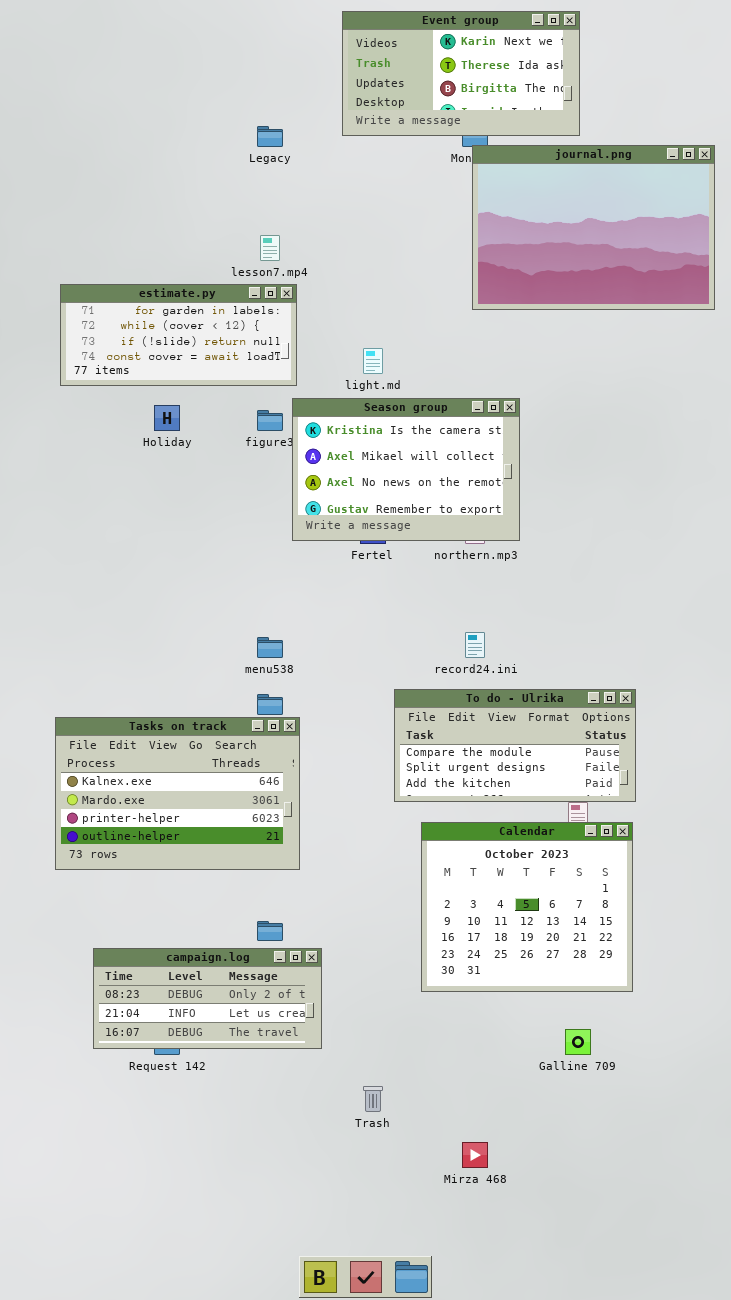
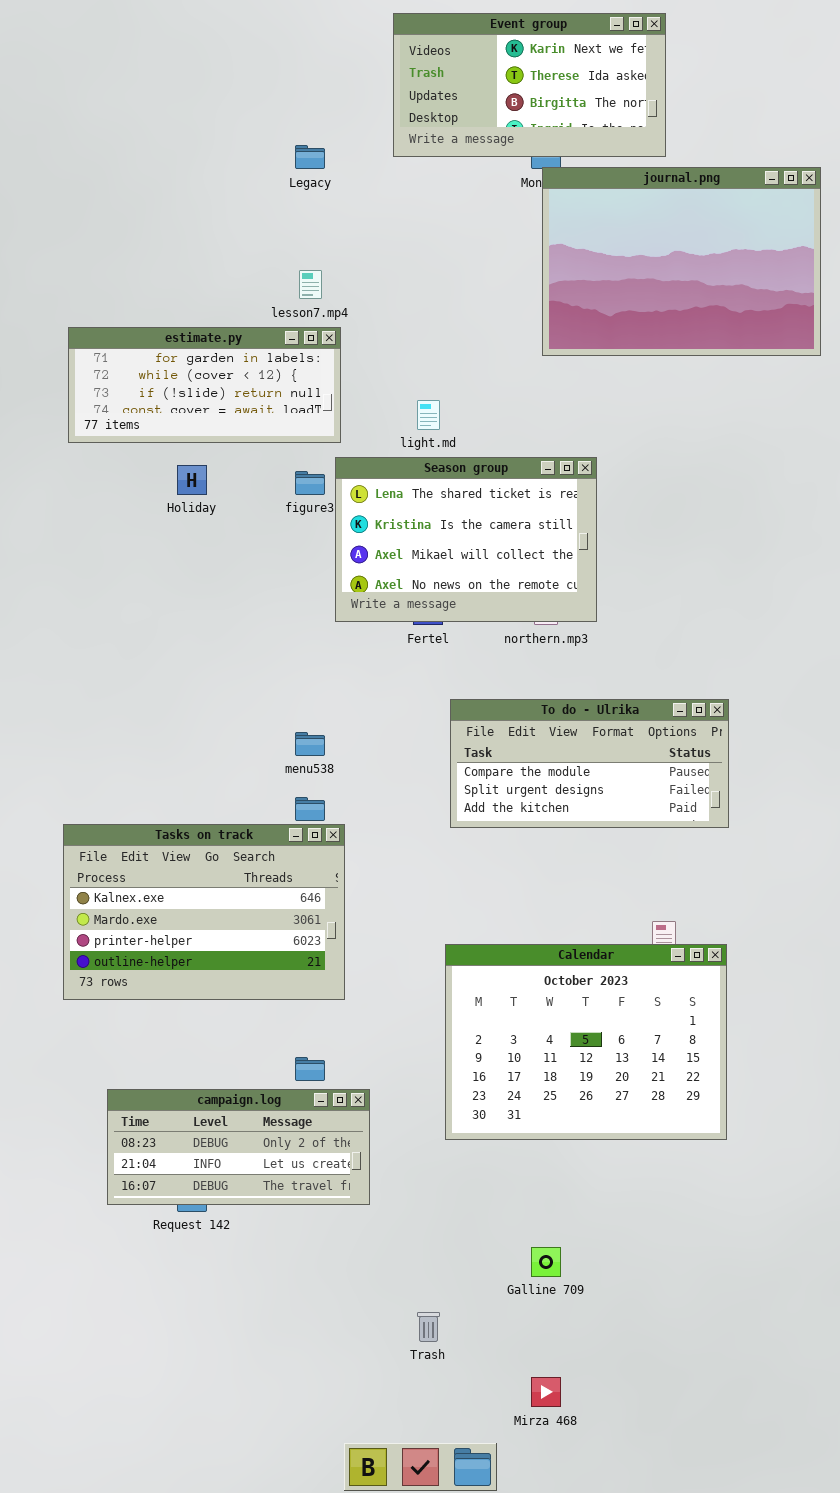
Season group: [292,398,520,541] -> [335,457,597,622], scrolled up 1 row
To do - Ulrika: [394,689,636,802] -> [450,699,729,828], moved
Calendar: [421,822,633,992] -> [445,944,727,1140], resized
Galline 709: [565,1029,591,1055] -> [531,1247,561,1277], moved
Trash: [363,1086,383,1112] -> [417,1312,440,1342], moved
Mirza 468: [462,1142,488,1168] -> [531,1377,561,1407], moved

